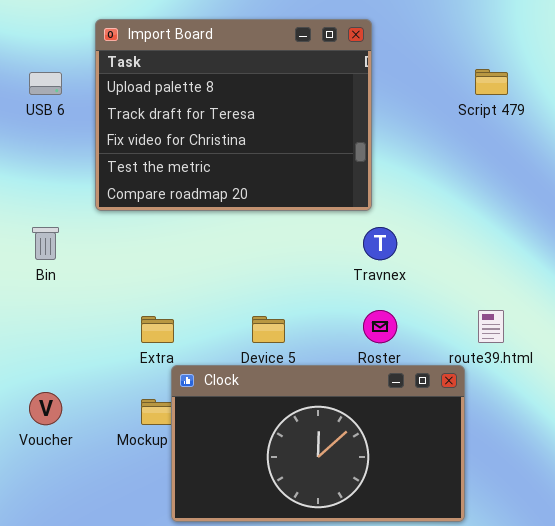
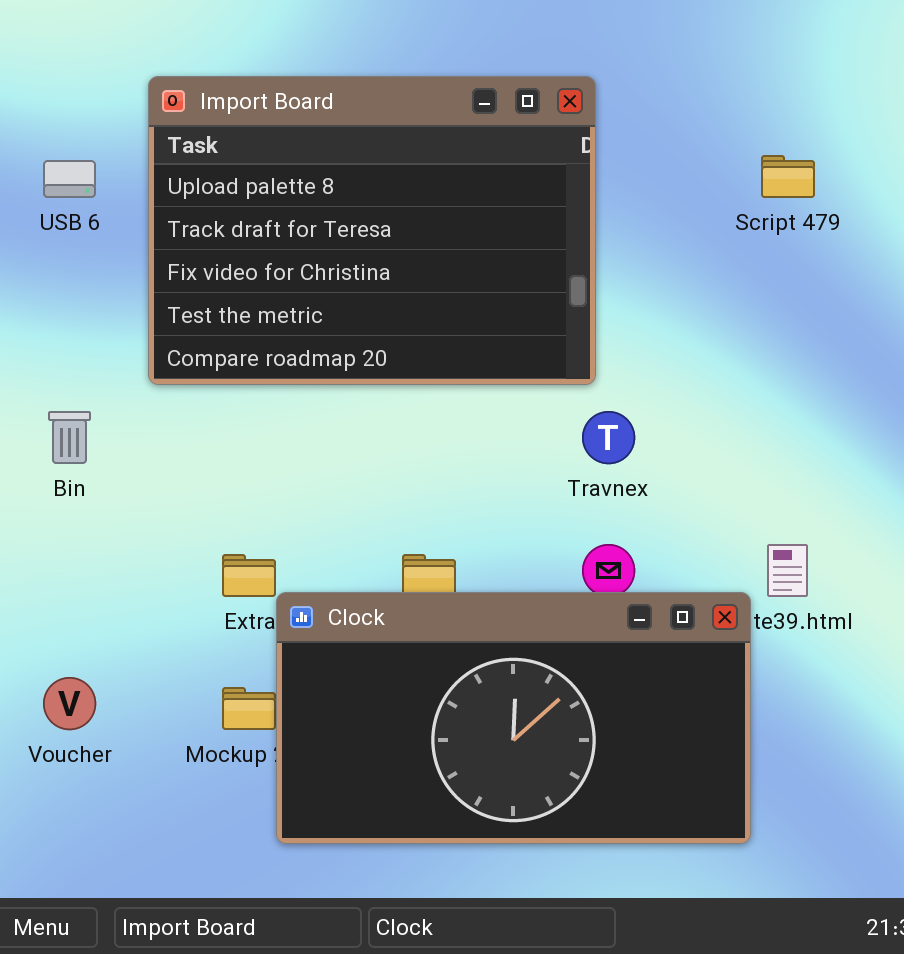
Clock: [171,365,465,522] -> [276,592,751,844], moved

